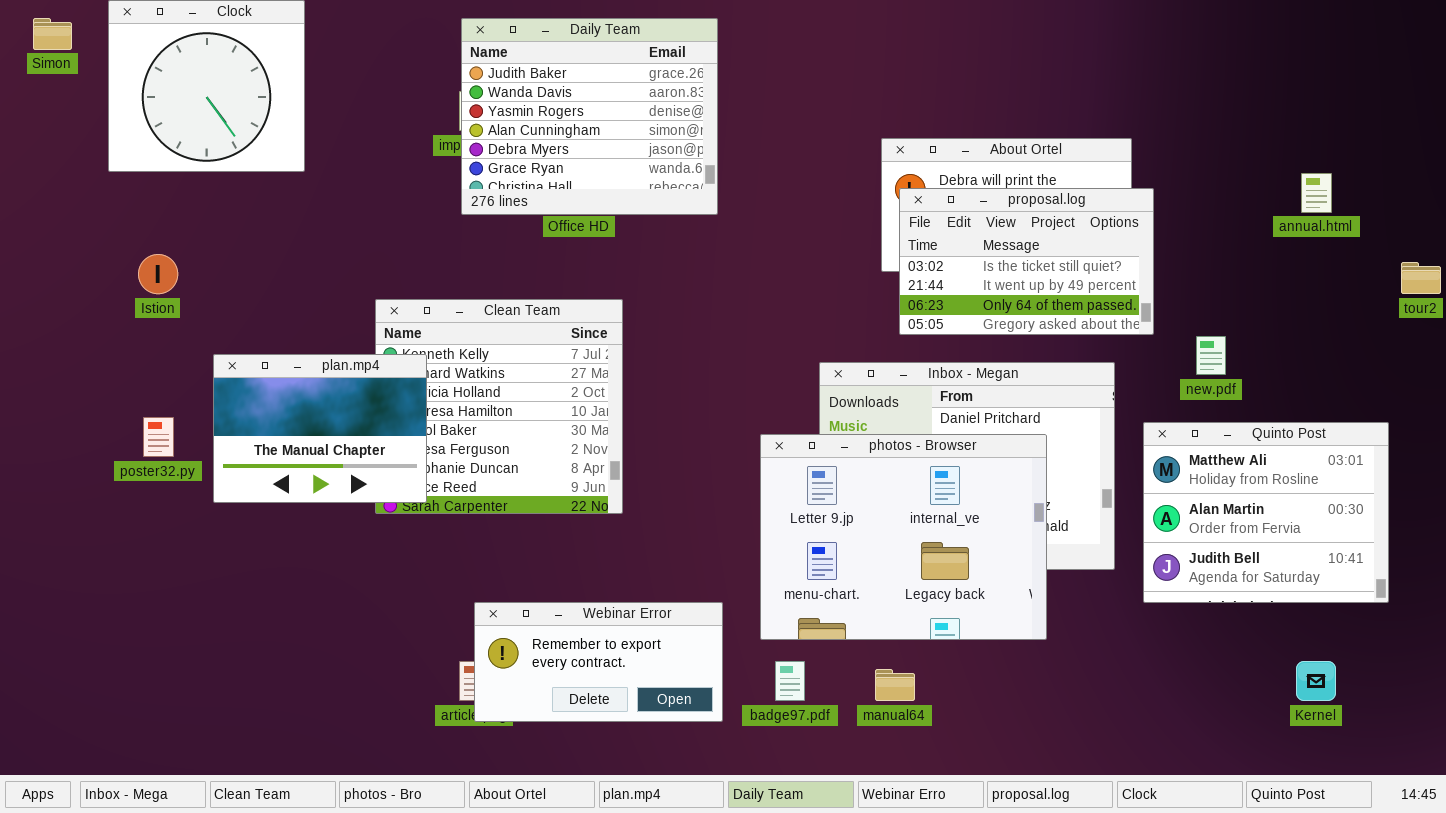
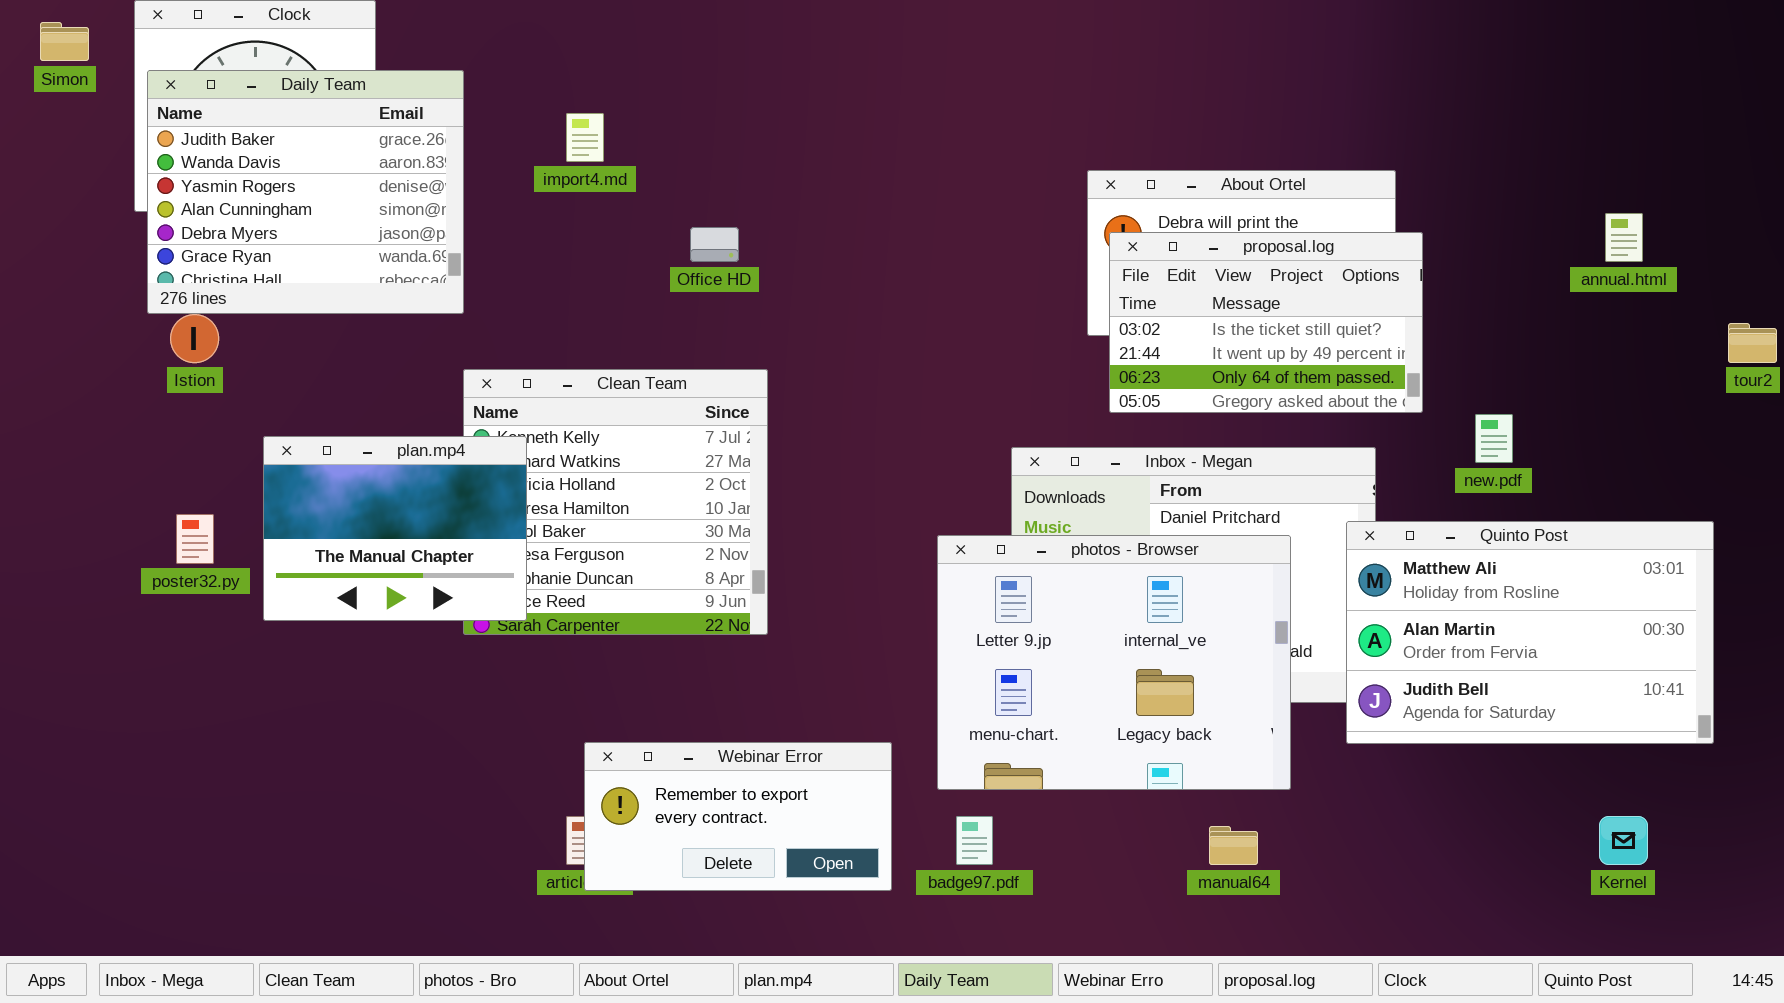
Daily Team: [461,18,718,215] -> [147,70,464,314], moved
Quinto Post: [1143,422,1389,603] -> [1346,521,1714,744], resized
manual64: [875,669,915,701] -> [1209,826,1258,865], moved

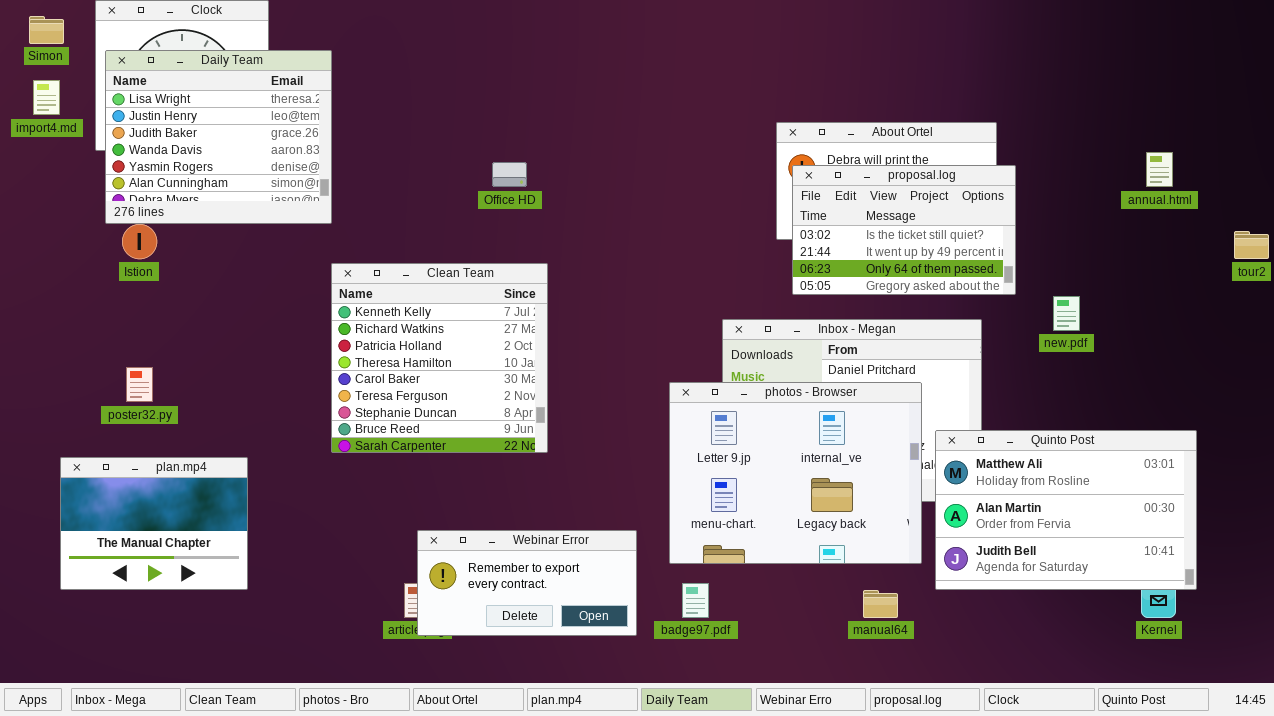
Daily Team: [147,70,464,314] -> [105,50,332,224], scrolled up 2 rows
import4.md: [566,113,604,162] -> [33,80,60,115], moved
plan.mp4: [263,436,527,621] -> [60,457,248,590], moved
Quinto Post: [1346,521,1714,744] -> [935,430,1197,590], moved

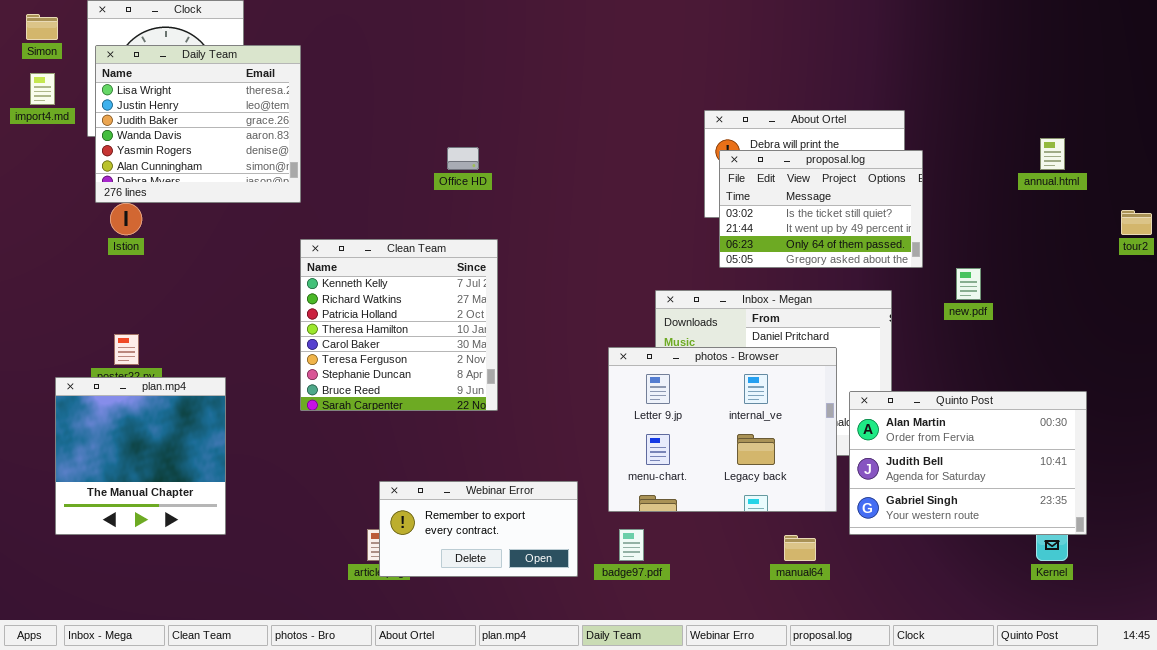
Quinto Post: [935,430,1197,590] -> [849,391,1087,535], scrolled down 1 row
plan.mp4: [60,457,248,590] -> [55,377,226,535], resized

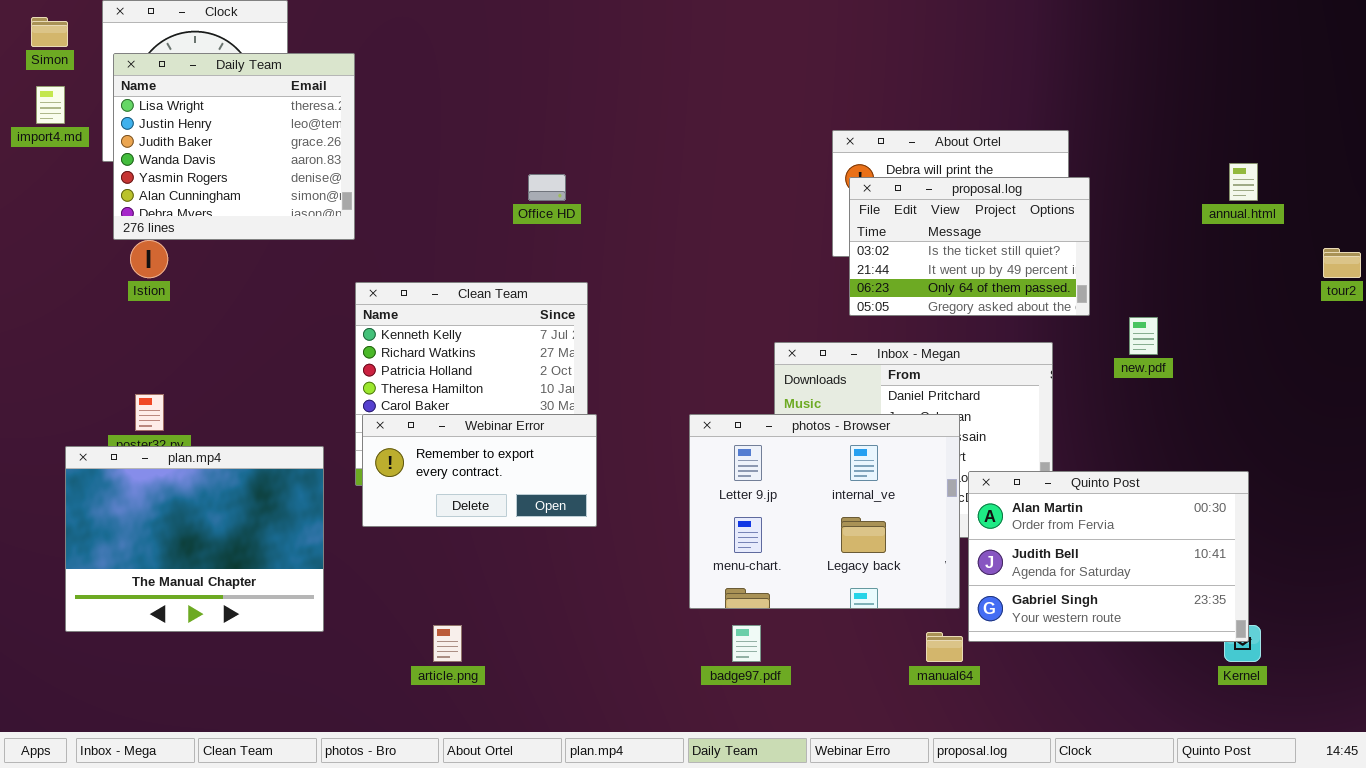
photos - Browser: [608,347,837,512] -> [689,414,960,609], moved
plan.mp4: [55,377,226,535] -> [65,446,324,632], resized
Quinto Post: [849,391,1087,535] -> [968,471,1249,642], moved
Webinar Error: [379,481,578,577] -> [362,414,597,527], moved

